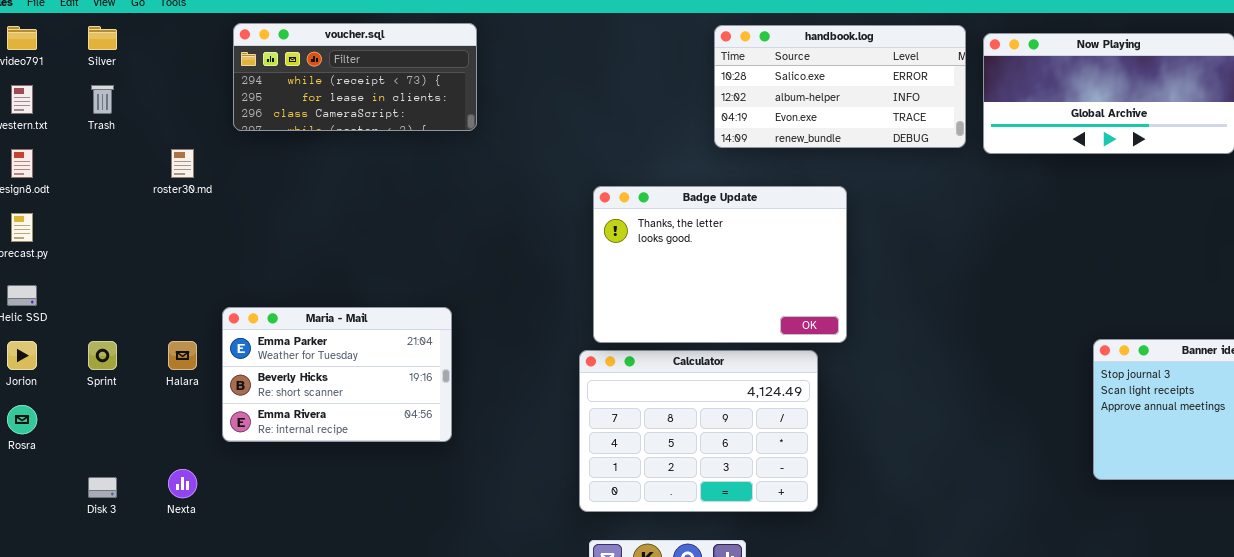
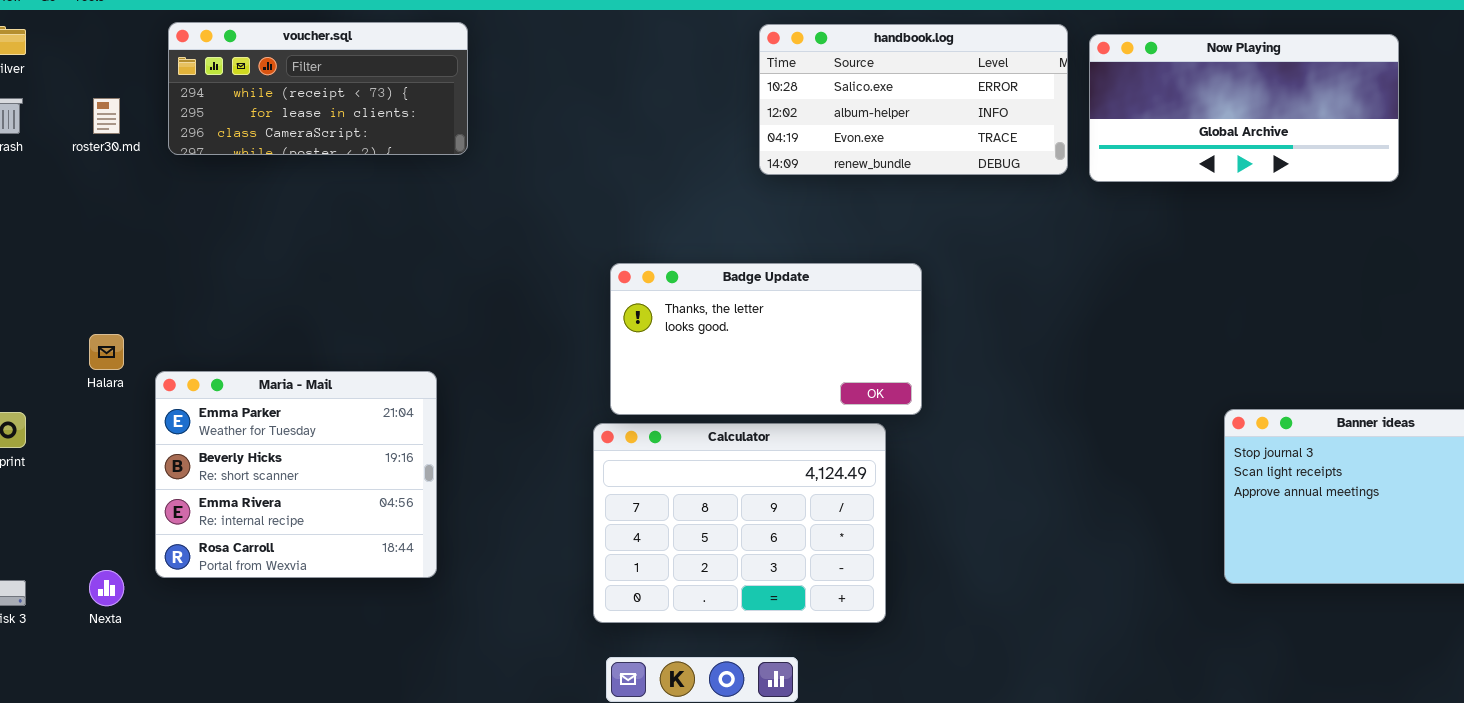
roster30.md: [171,149,194,178] -> [93,98,120,134], moved
Badge Update: [593,186,847,343] -> [610,263,922,415], resized
Maria - Mail: [222,307,452,442] -> [155,371,437,578], resized
Halara: [168,341,197,370] -> [89,334,124,370], moved

